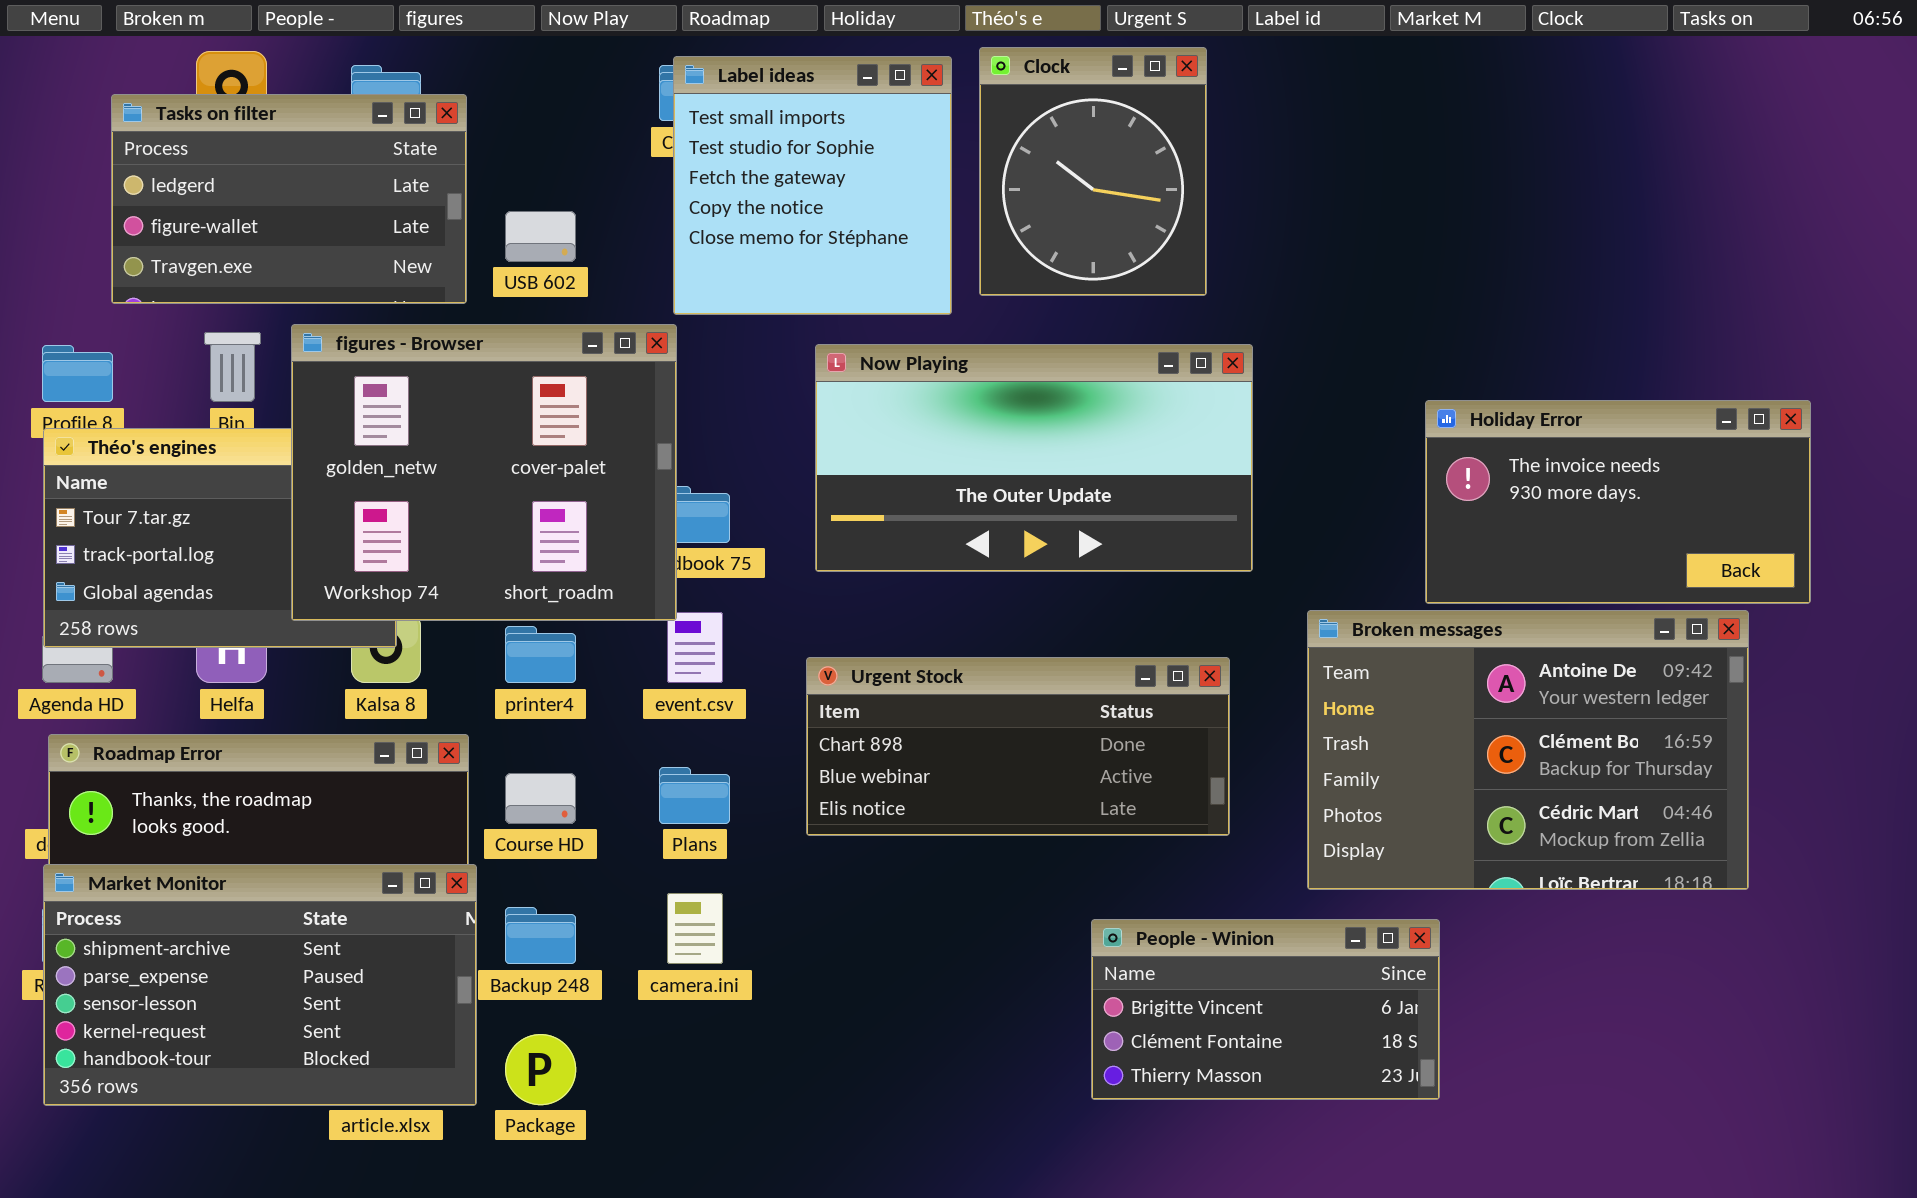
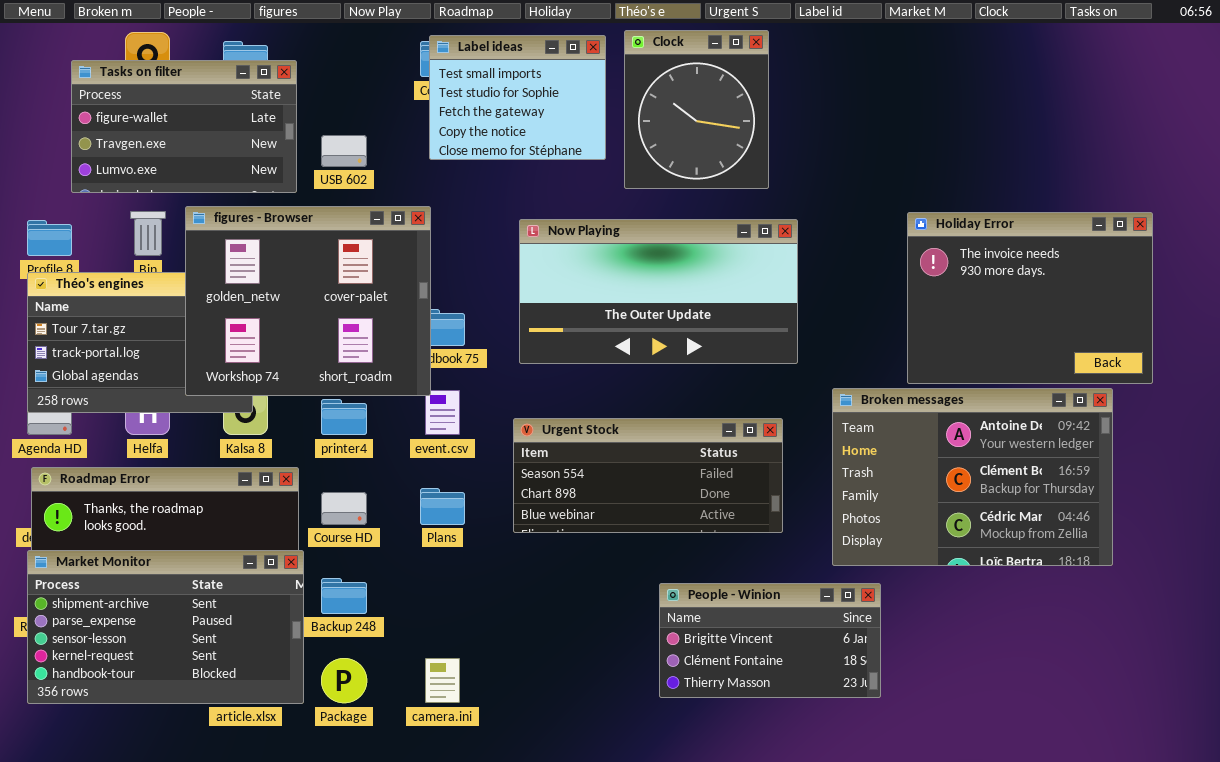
Label ideas: [673,56,952,315] -> [429,35,606,160], resized
Tasks on filter: [111,94,467,304] -> [71,60,297,193], scrolled down 1 row
Holiday Error: [1425,400,1811,604] -> [907,212,1153,384], resized
Urgent Stock: [806,657,1230,836] -> [513,418,783,533], scrolled up 1 row
camera.ini: [667,893,723,964] -> [425,658,460,703], moved
People - Winion: [1091,919,1440,1100] -> [659,583,881,698], moved

